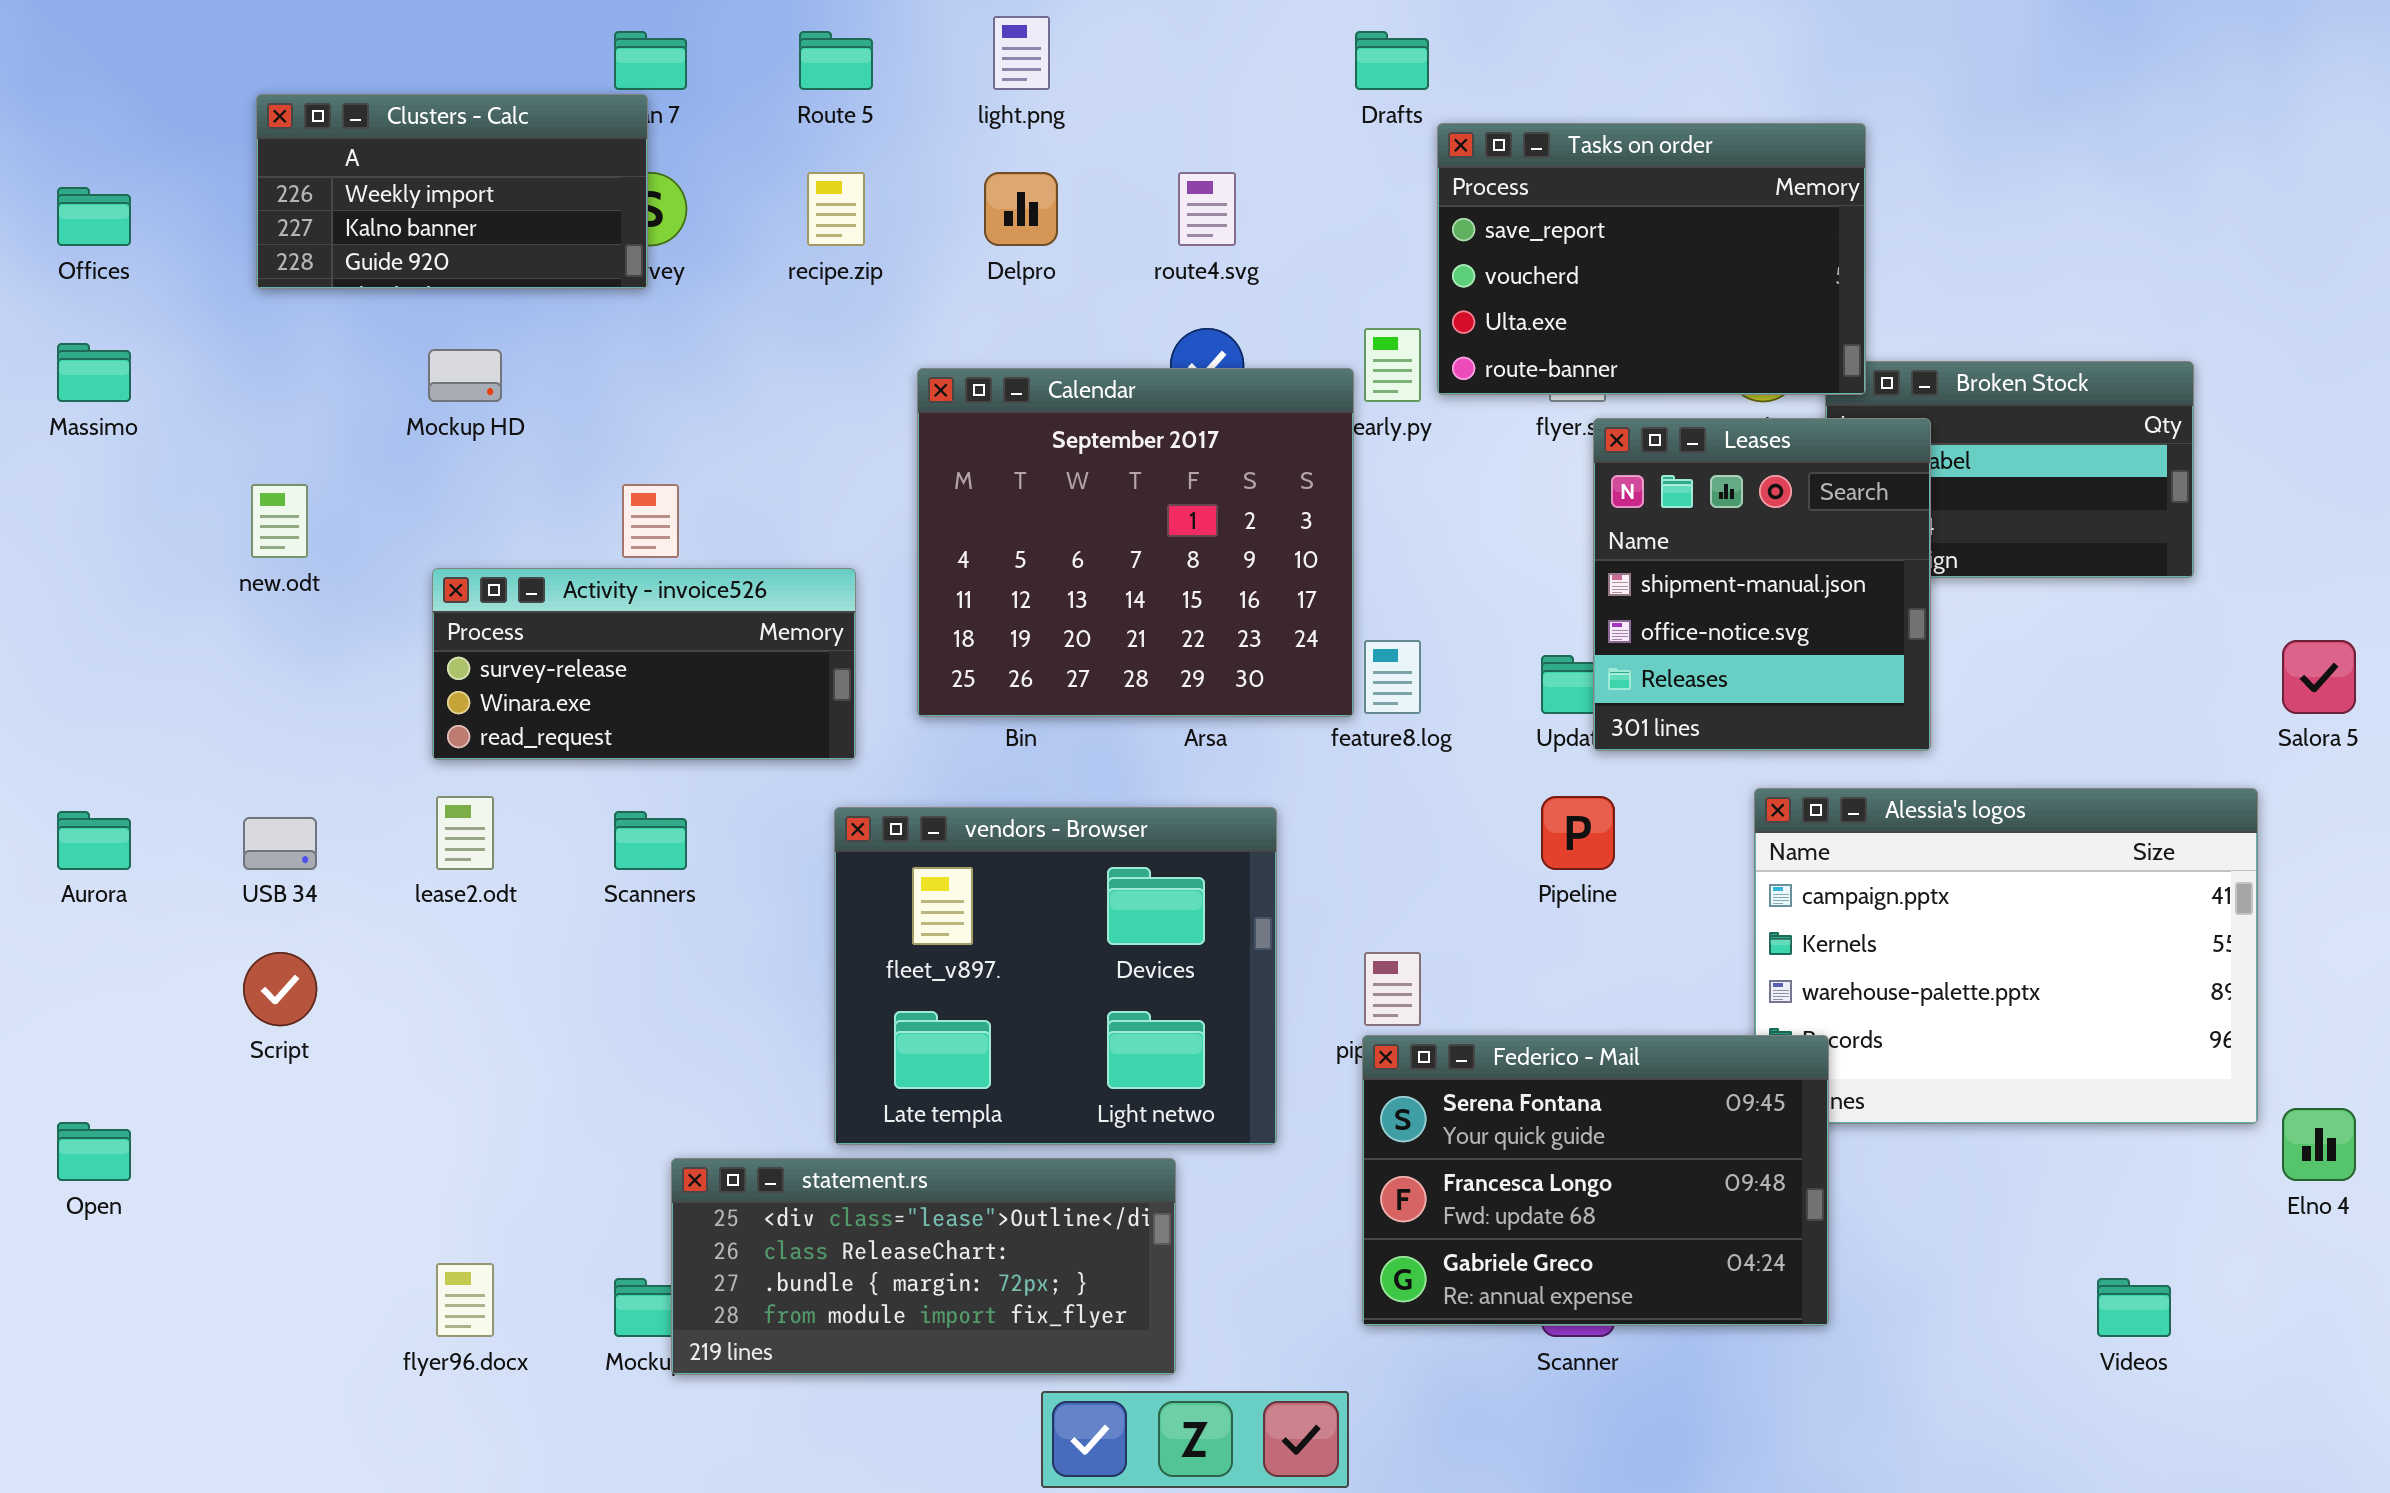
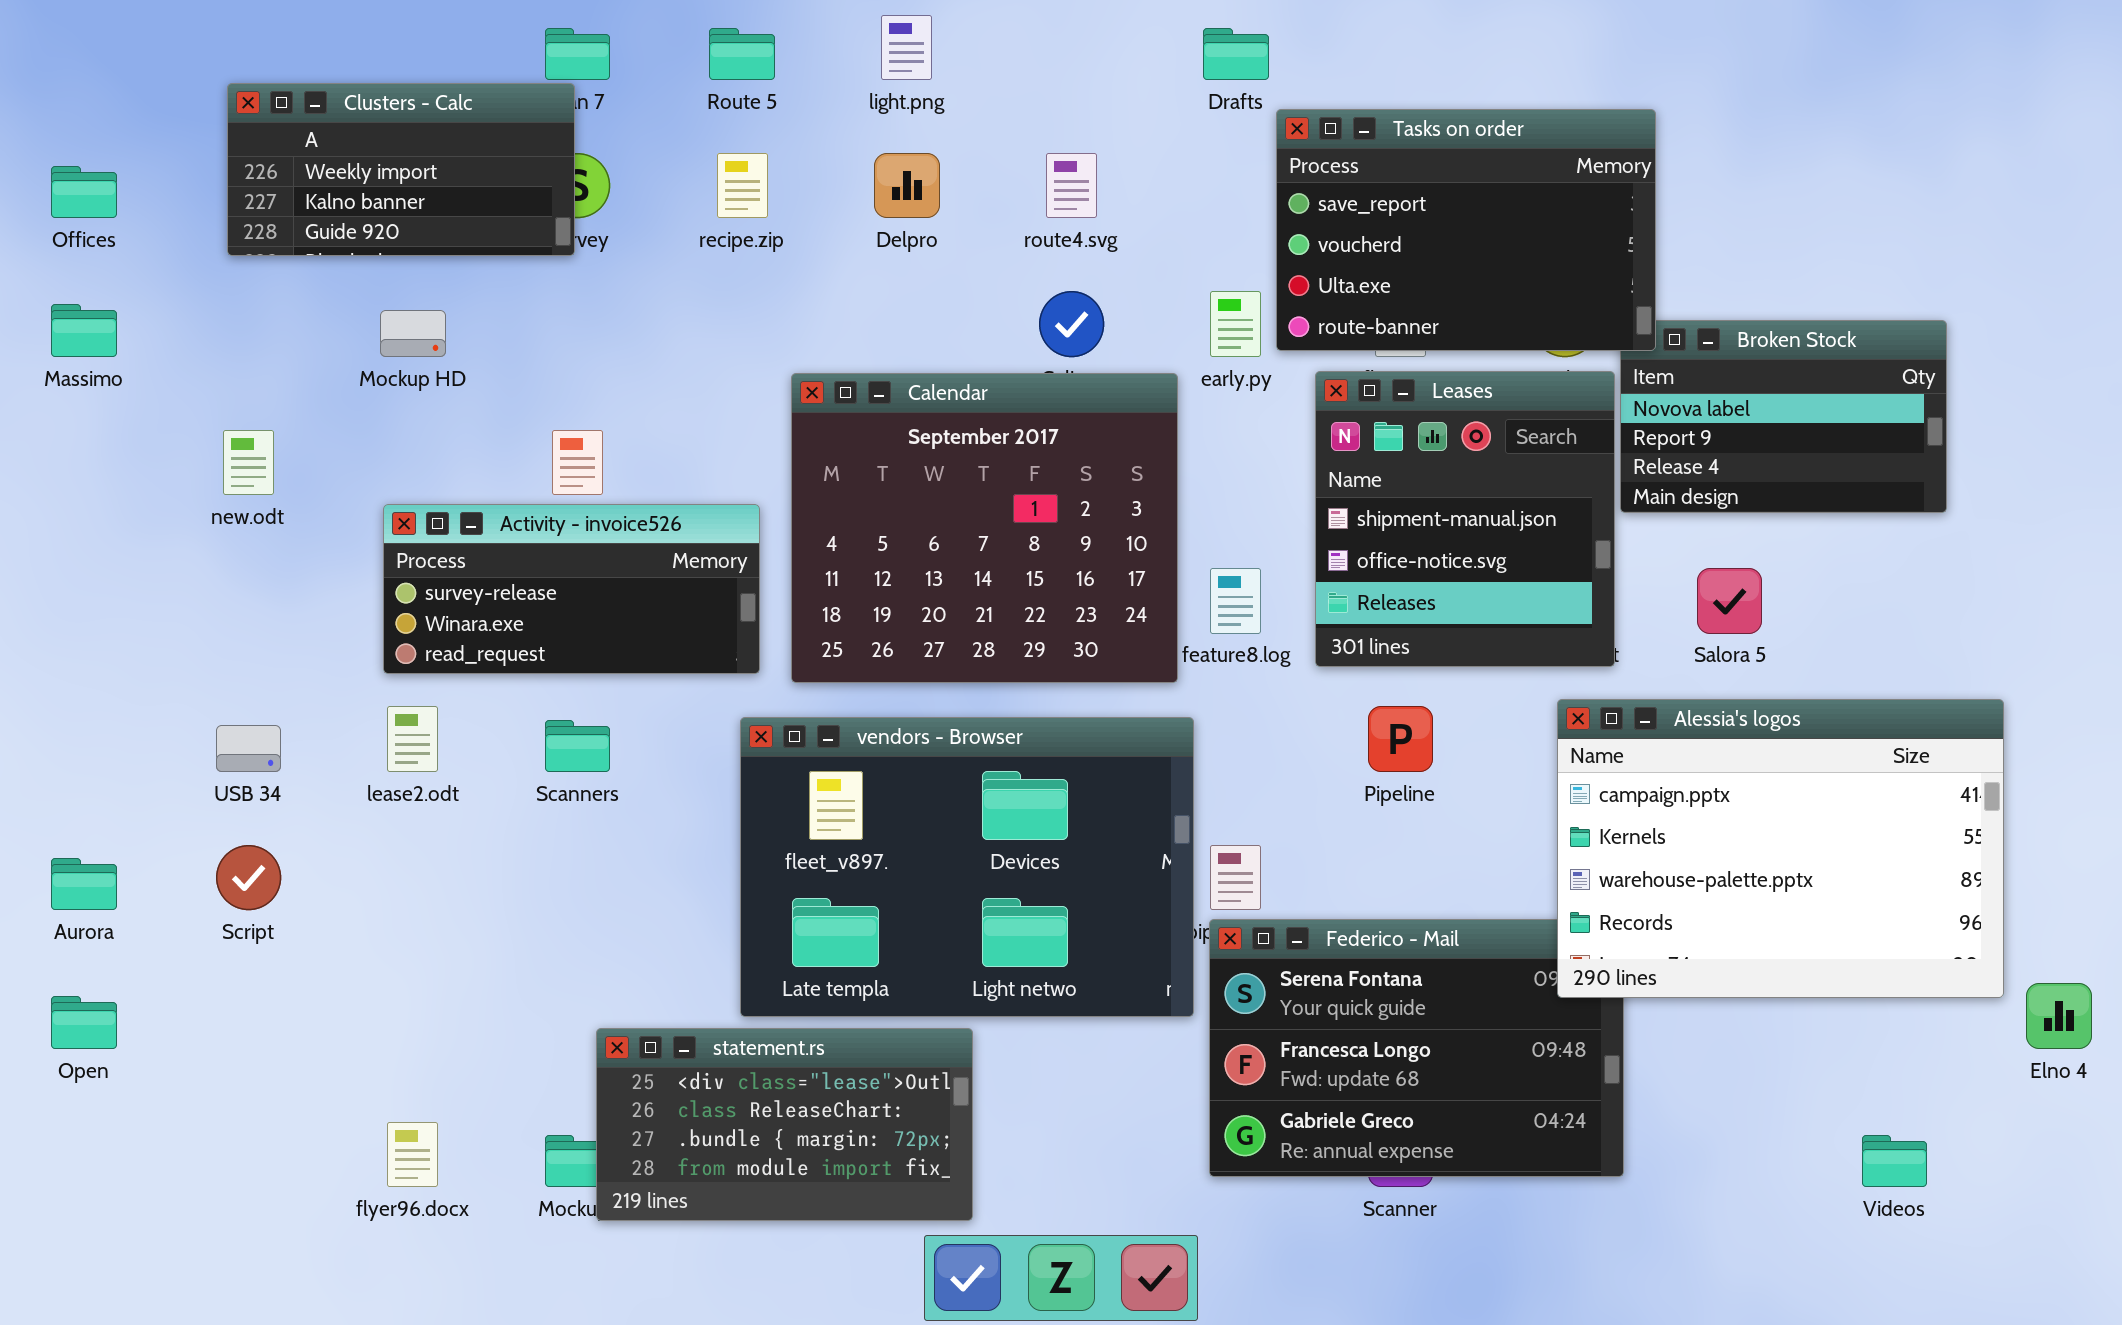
Calendar: [917,368,1354,717] -> [791,373,1178,683], moved
Leases: [1593,418,1931,751] -> [1315,371,1615,667], moved
Salora 5: [2282,640,2356,714] -> [1697,568,1762,634], moved
Alessia's logos: [1754,788,2258,1124] -> [1557,699,2004,998], raised
vendors - Browser: [834,807,1277,1145] -> [740,717,1194,1017], resized
Aurora: [57,811,131,870] -> [51,858,117,910], moved
statement.rs: [671,1158,1176,1375] -> [596,1028,973,1221], resized

